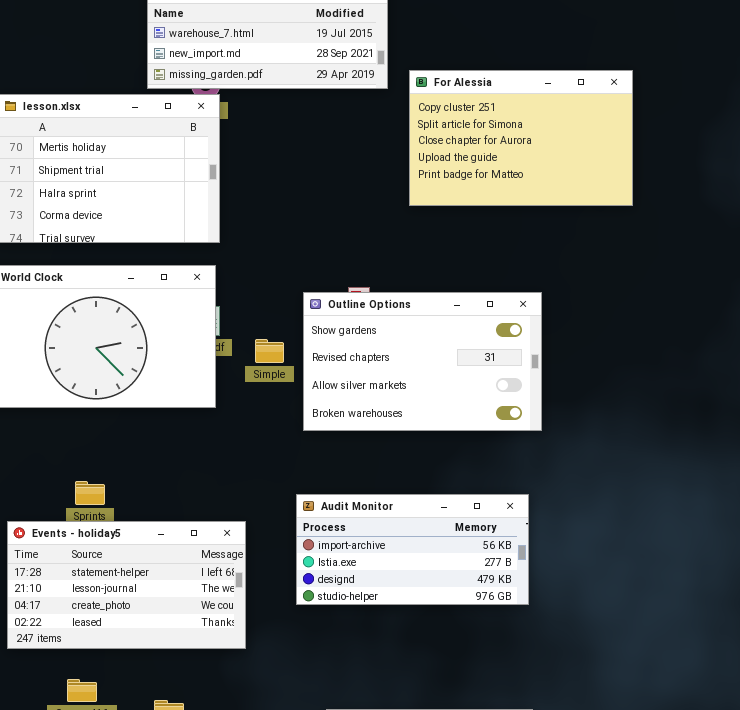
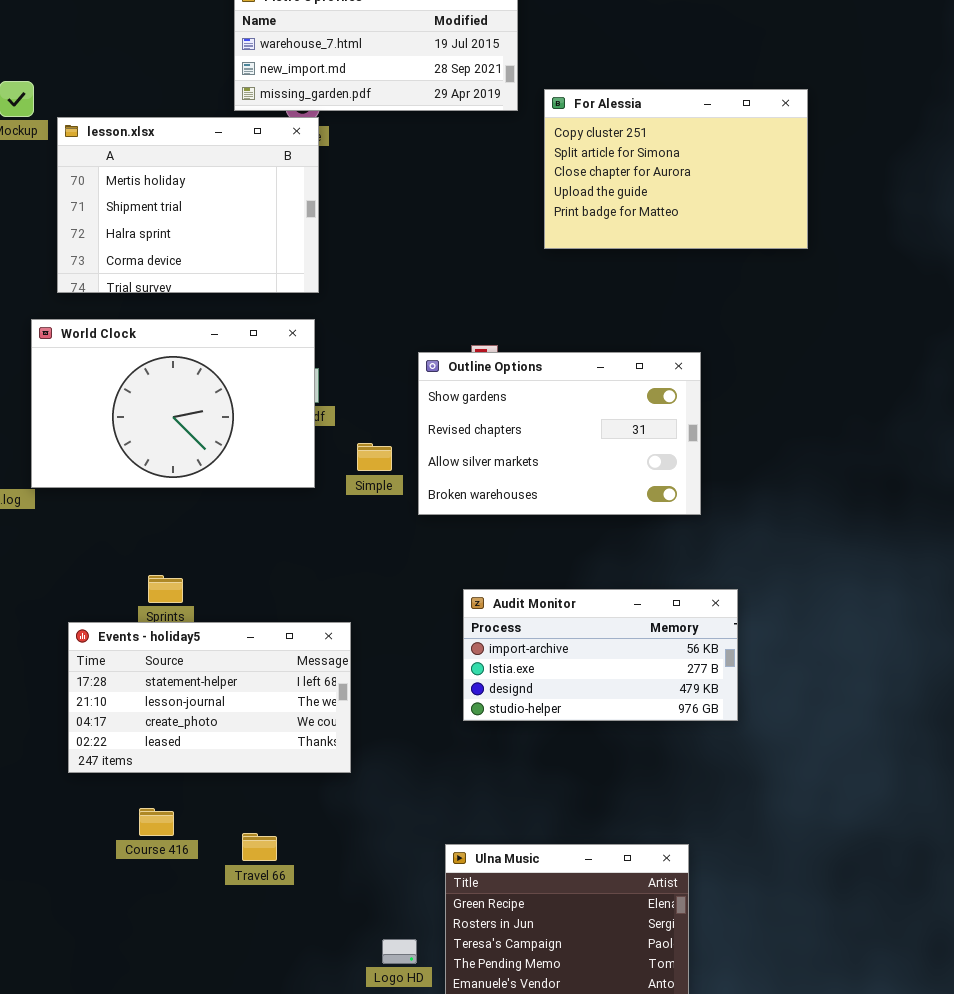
Simple: [255,339,284,363] -> [357,443,392,471], moved
Audit Monitor: [296,494,529,605] -> [463,589,738,721], moved

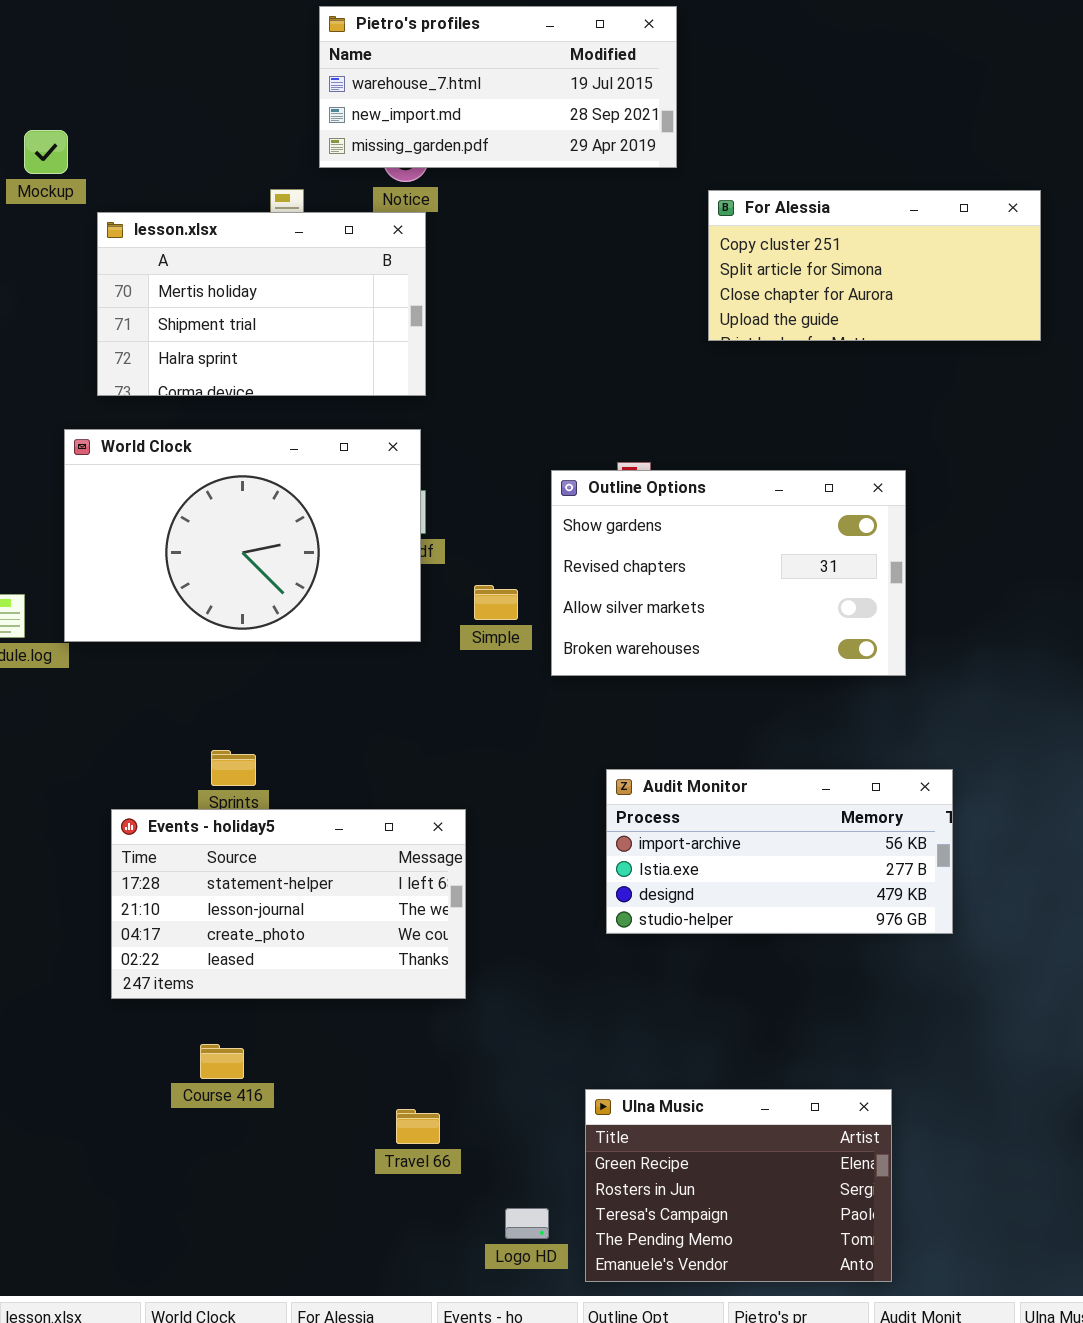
For Alessia: [544,89,808,249] -> [708,190,1041,341], resized
lesson.xlsx: [57,117,319,293] -> [97,212,426,396], resized
Travel 66: [242,833,277,861] -> [396,1109,440,1144], moved

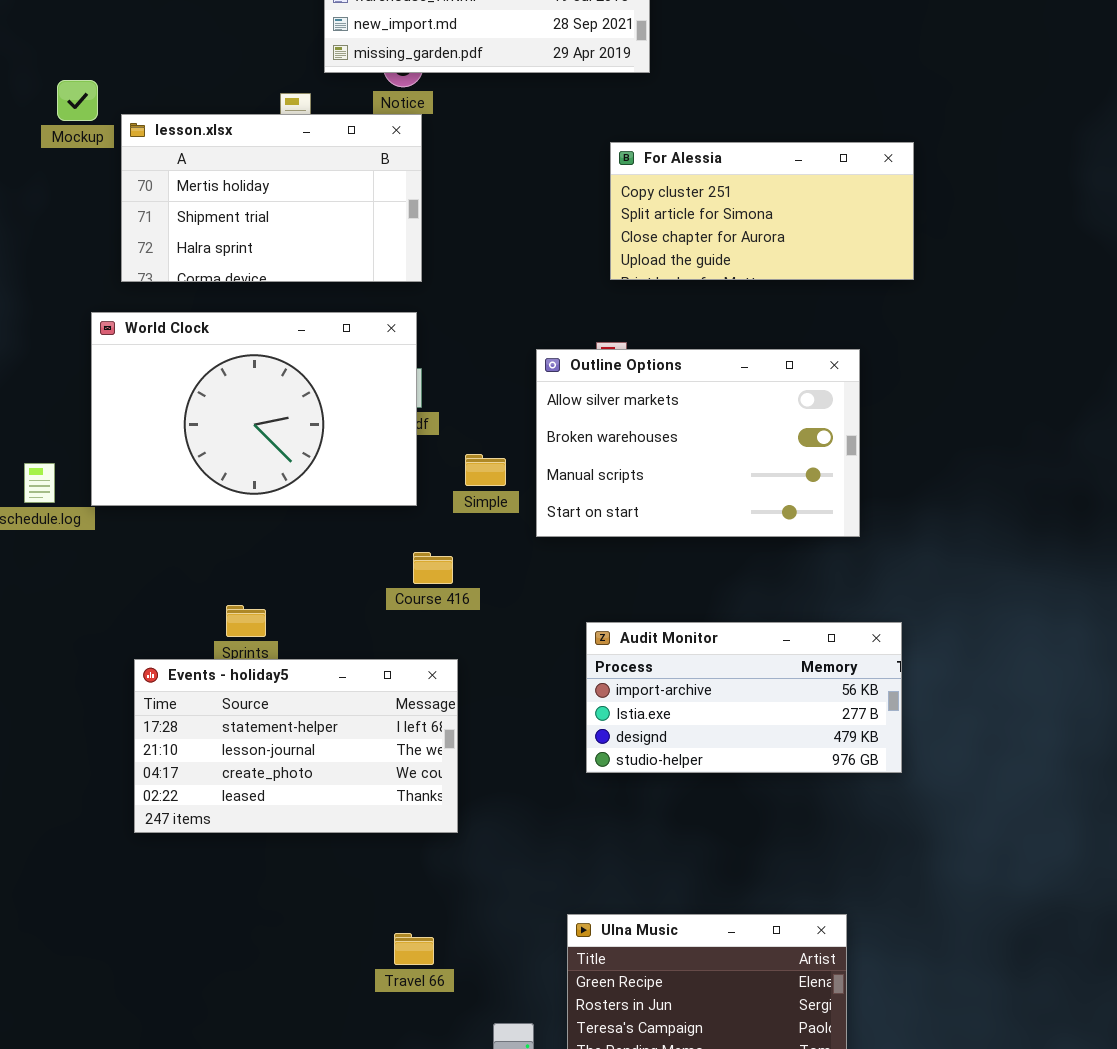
Mockup: [24,130,68,174] -> [57,80,98,121], moved
For Alessia: [708,190,1041,341] -> [610,142,914,280], moved
Outline Options: [551,470,906,676] -> [536,349,860,537], scrolled down 2 rows
Course 416: [200,1044,244,1079] -> [413,552,453,584], moved

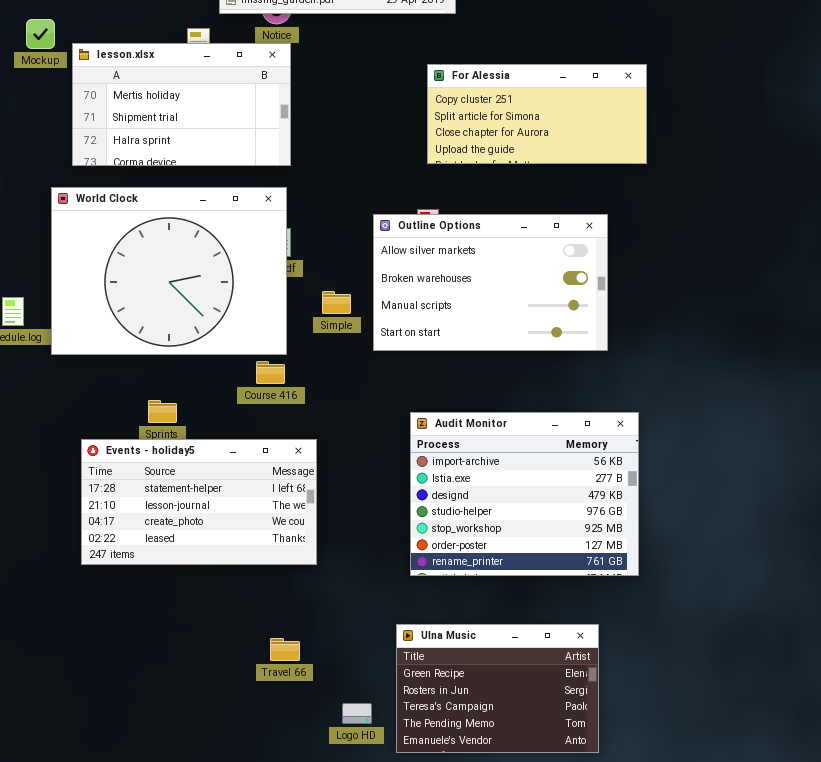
World Clock: [91,312,417,506] -> [51,187,287,355], resized
Course 416: [413,552,453,584] -> [256,361,285,384], moved
Audit Monitor: [586,622,902,773] -> [410,412,639,576], resized

